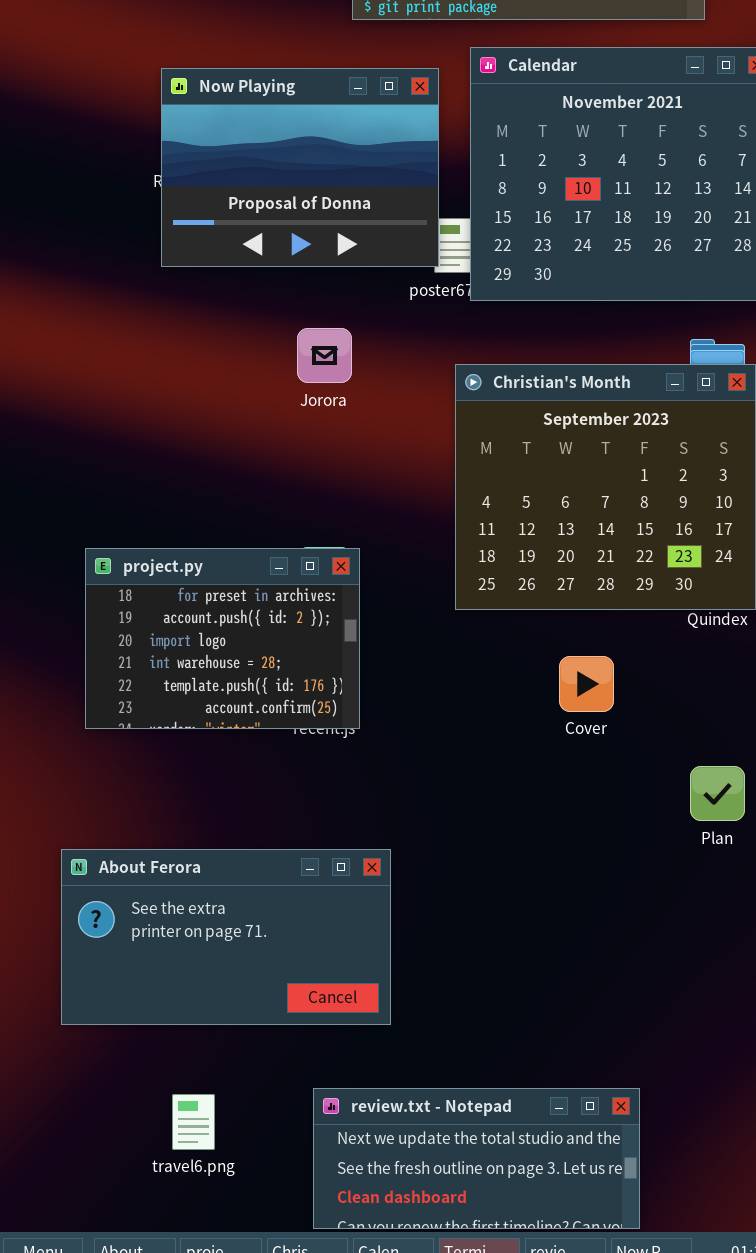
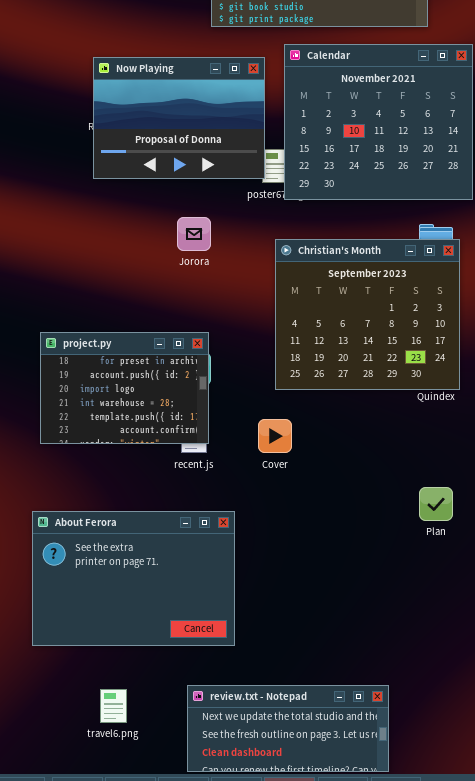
project.py: [85,548,360,729] -> [40,332,209,444], moved
Cover: [559,656,614,712] -> [258,419,292,453], moved
About Ferora: [61,849,391,1025] -> [32,511,235,646], resized

